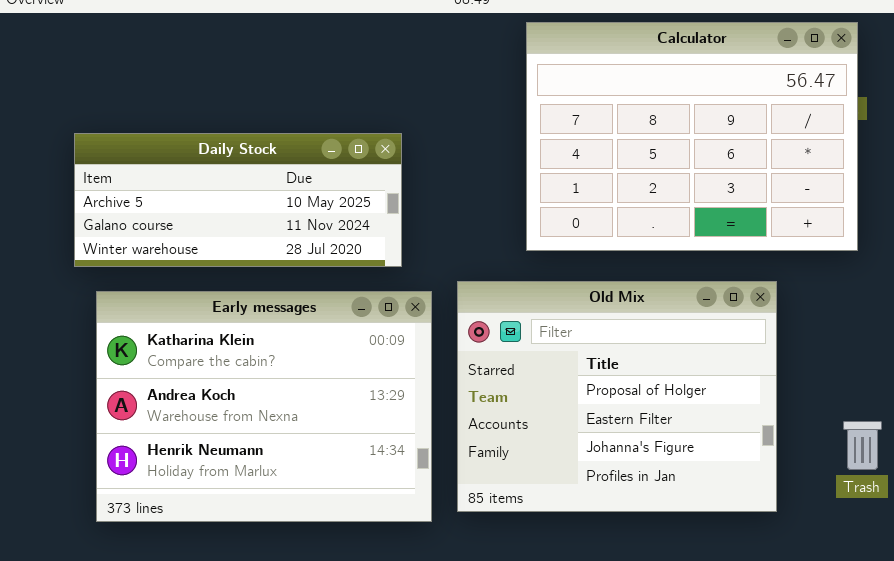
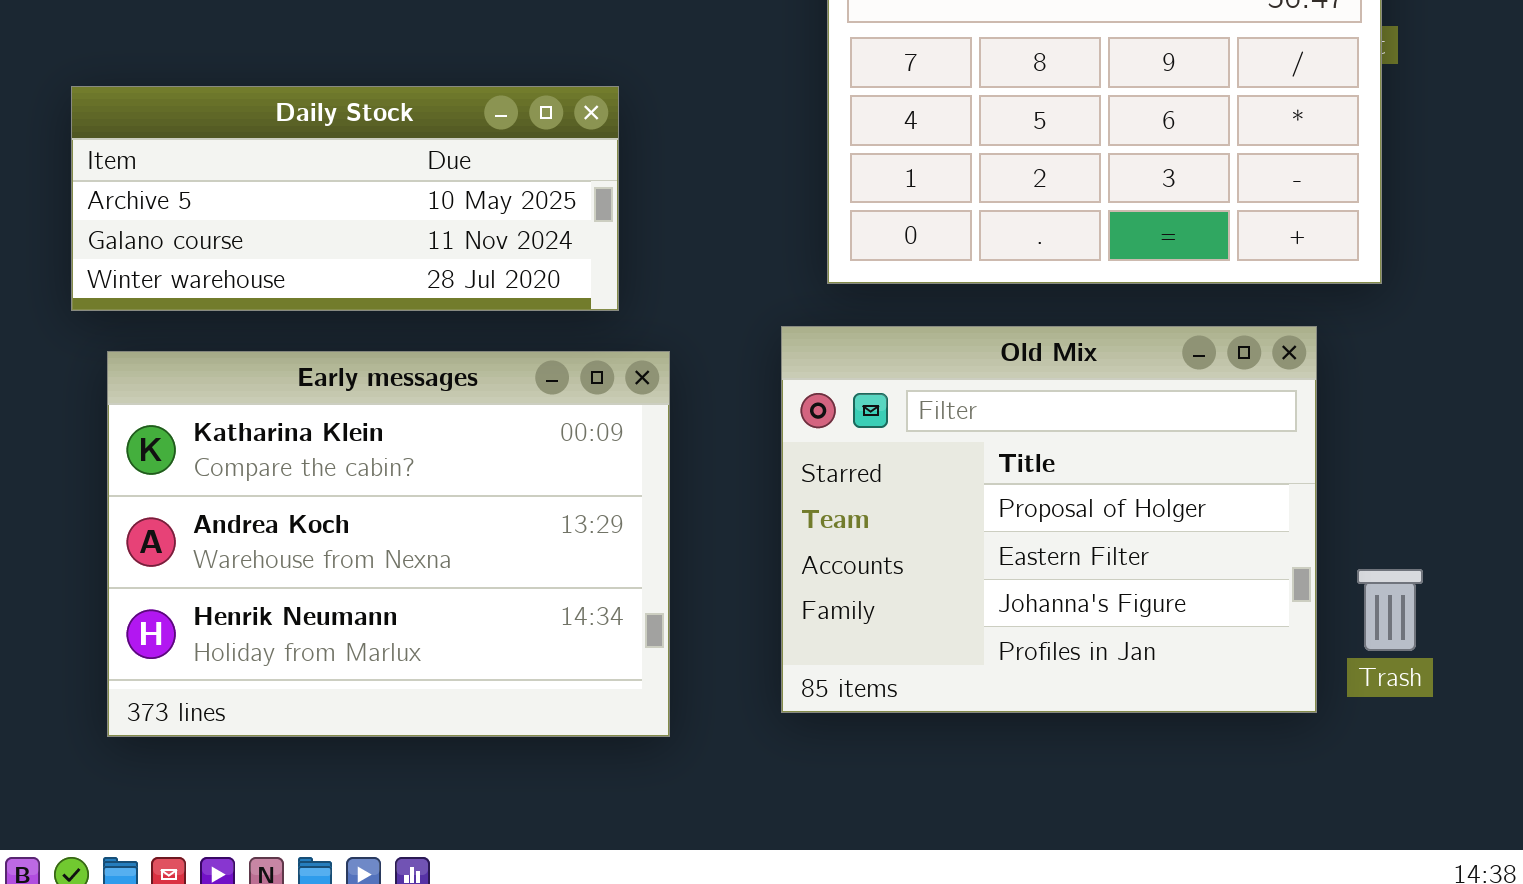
Old Mix: [457,281,777,512] -> [781,326,1317,713], moved

